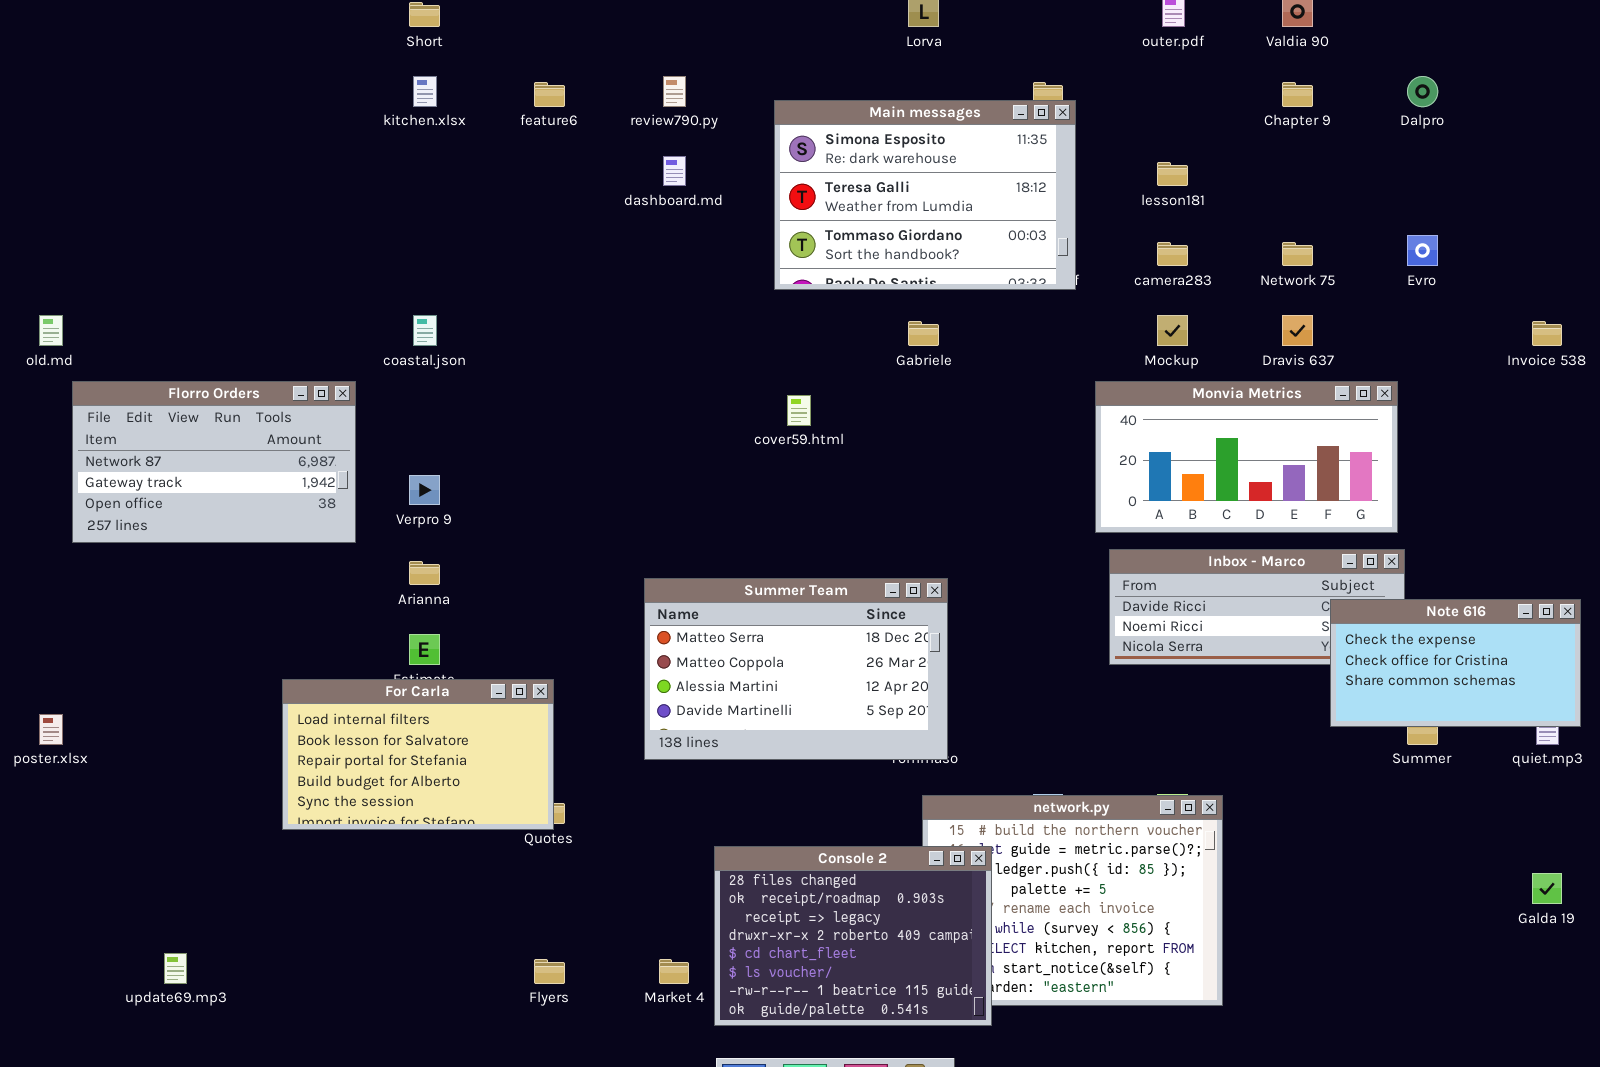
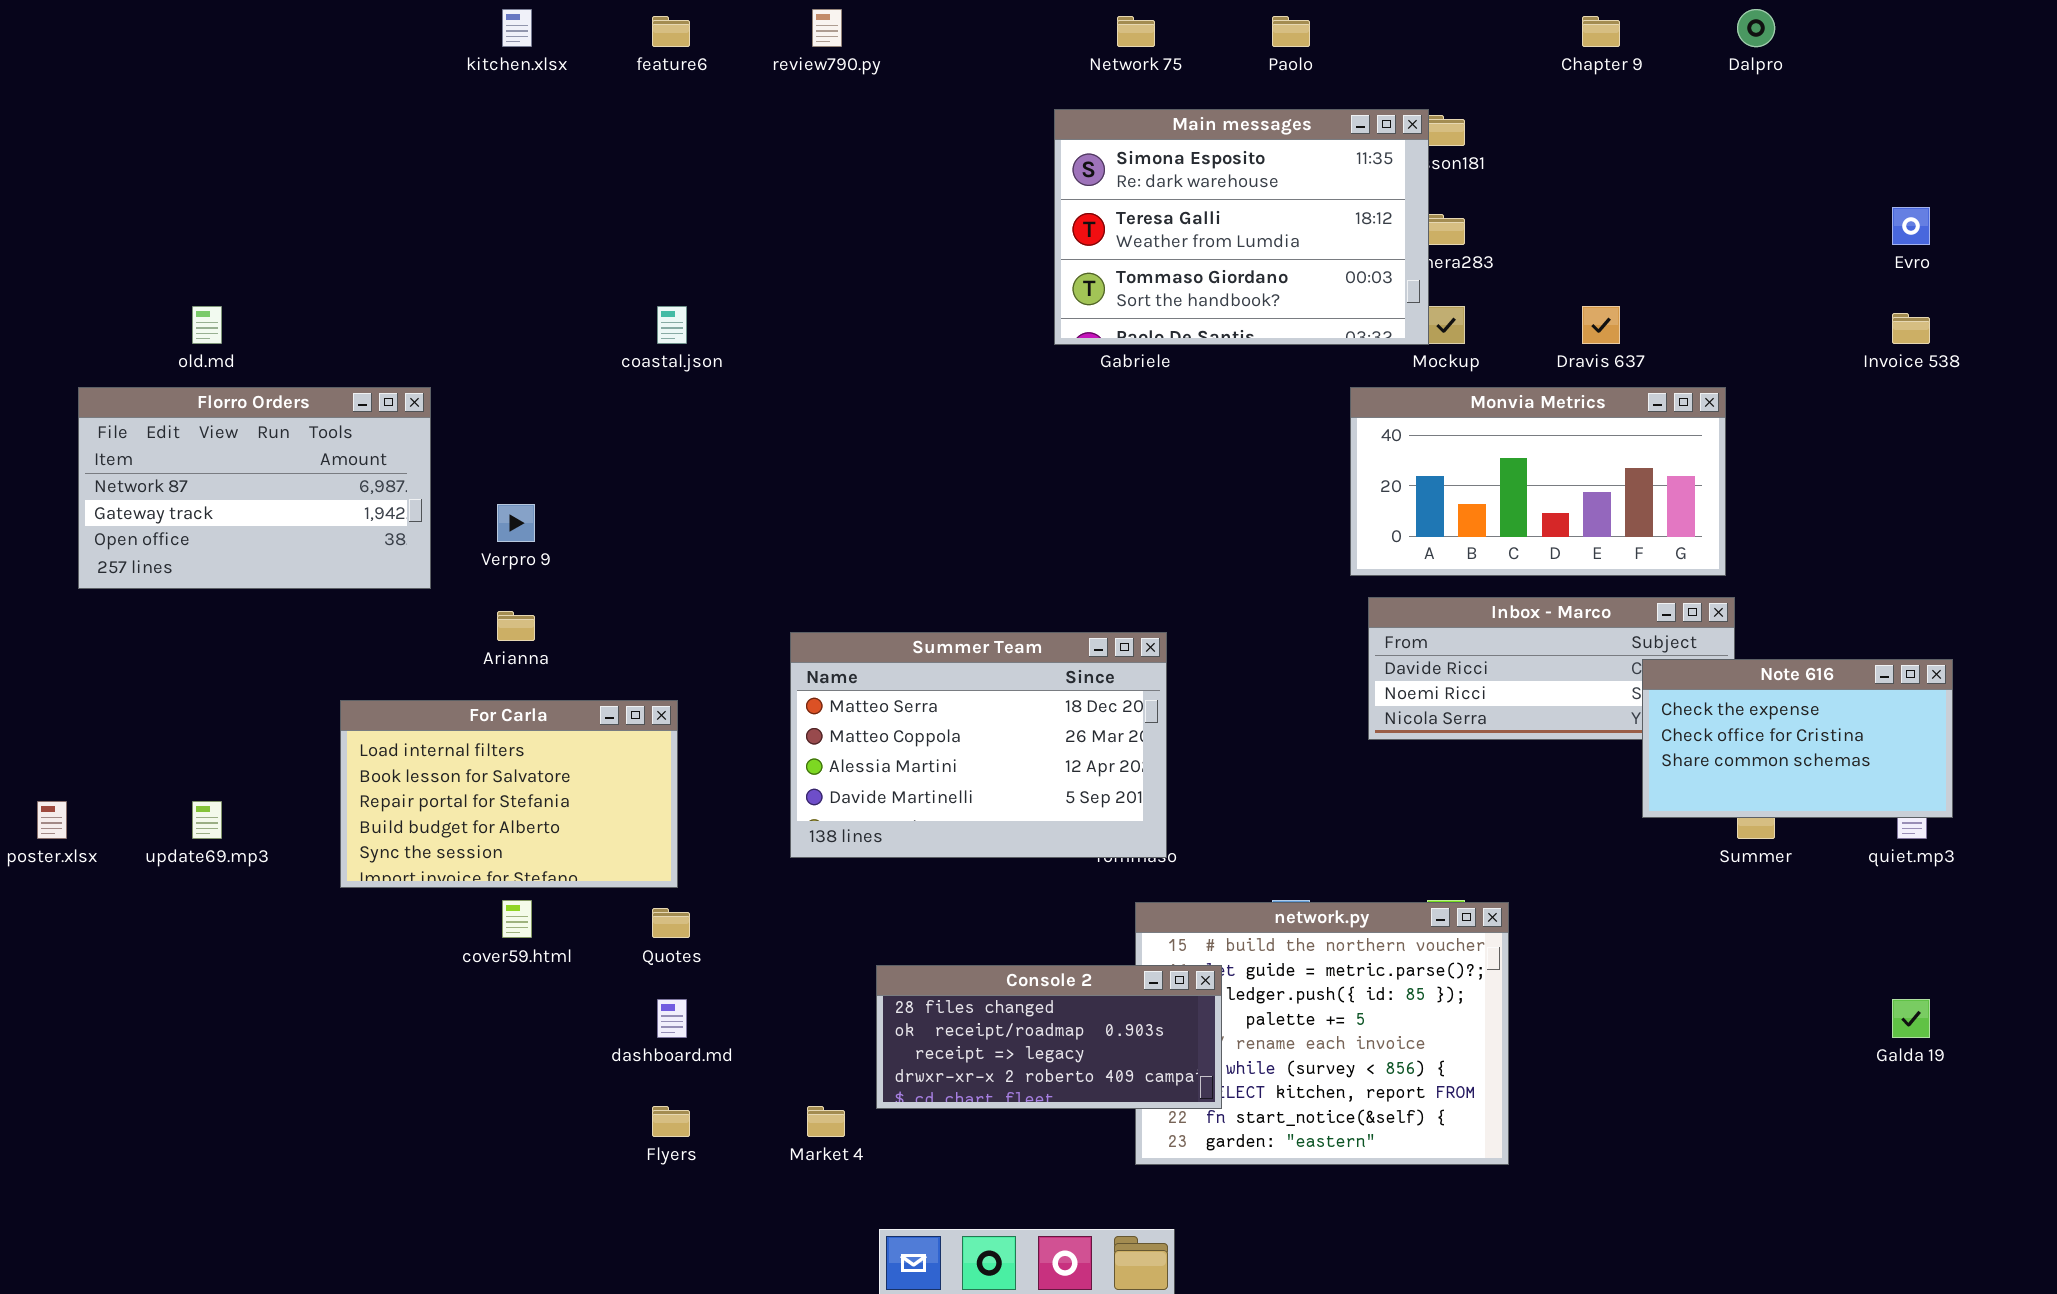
Main messages: [774,100,1076,290] -> [1054,109,1429,345], moved
dashboard.md: [663,156,686,186] -> [657,999,687,1038], moved
Evro: [1407,235,1438,266] -> [1892,207,1930,245], moved
Network 75: [1282,242,1313,266] -> [1117,16,1155,47], moved
old.md: [39,315,63,346] -> [192,306,222,344], moved
coastal.json: [413,315,437,346] -> [657,306,687,344], moved
cover59.html: [787,395,811,426] -> [502,900,532,938], moved
For Carla: [282,679,554,830] -> [340,700,678,888], moved
Console 2: [714,846,992,1026] -> [876,965,1222,1109], resized
update69.mp3: [164,953,187,984] -> [192,801,222,839], moved

